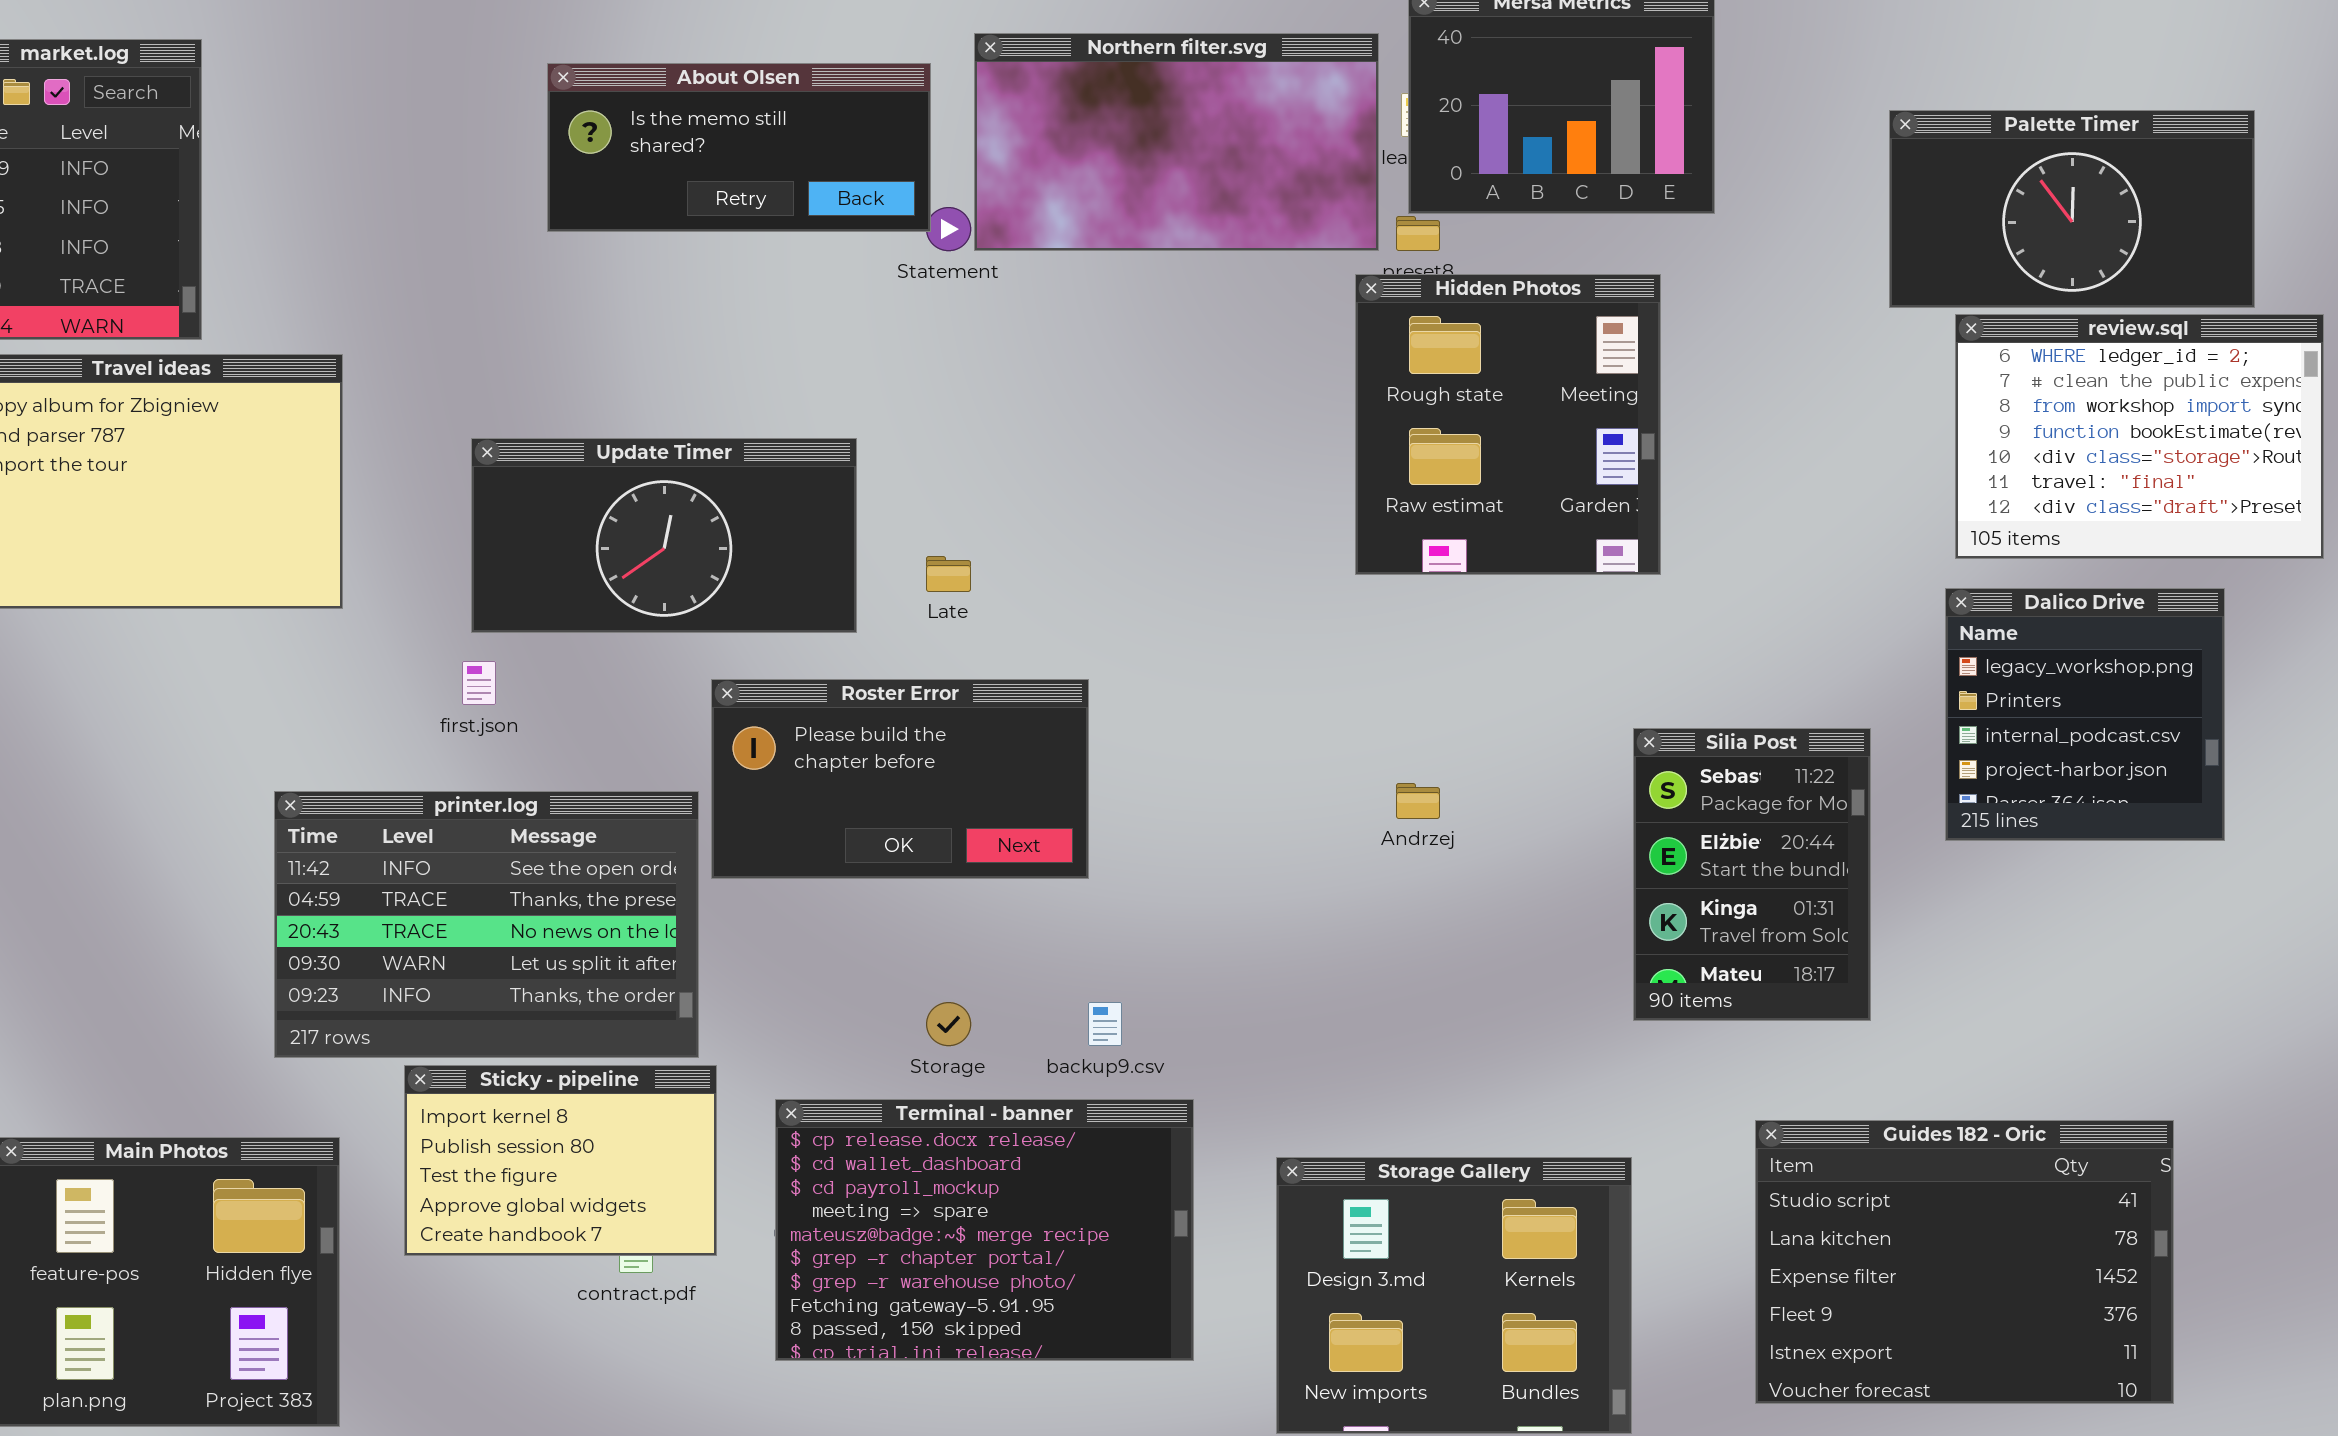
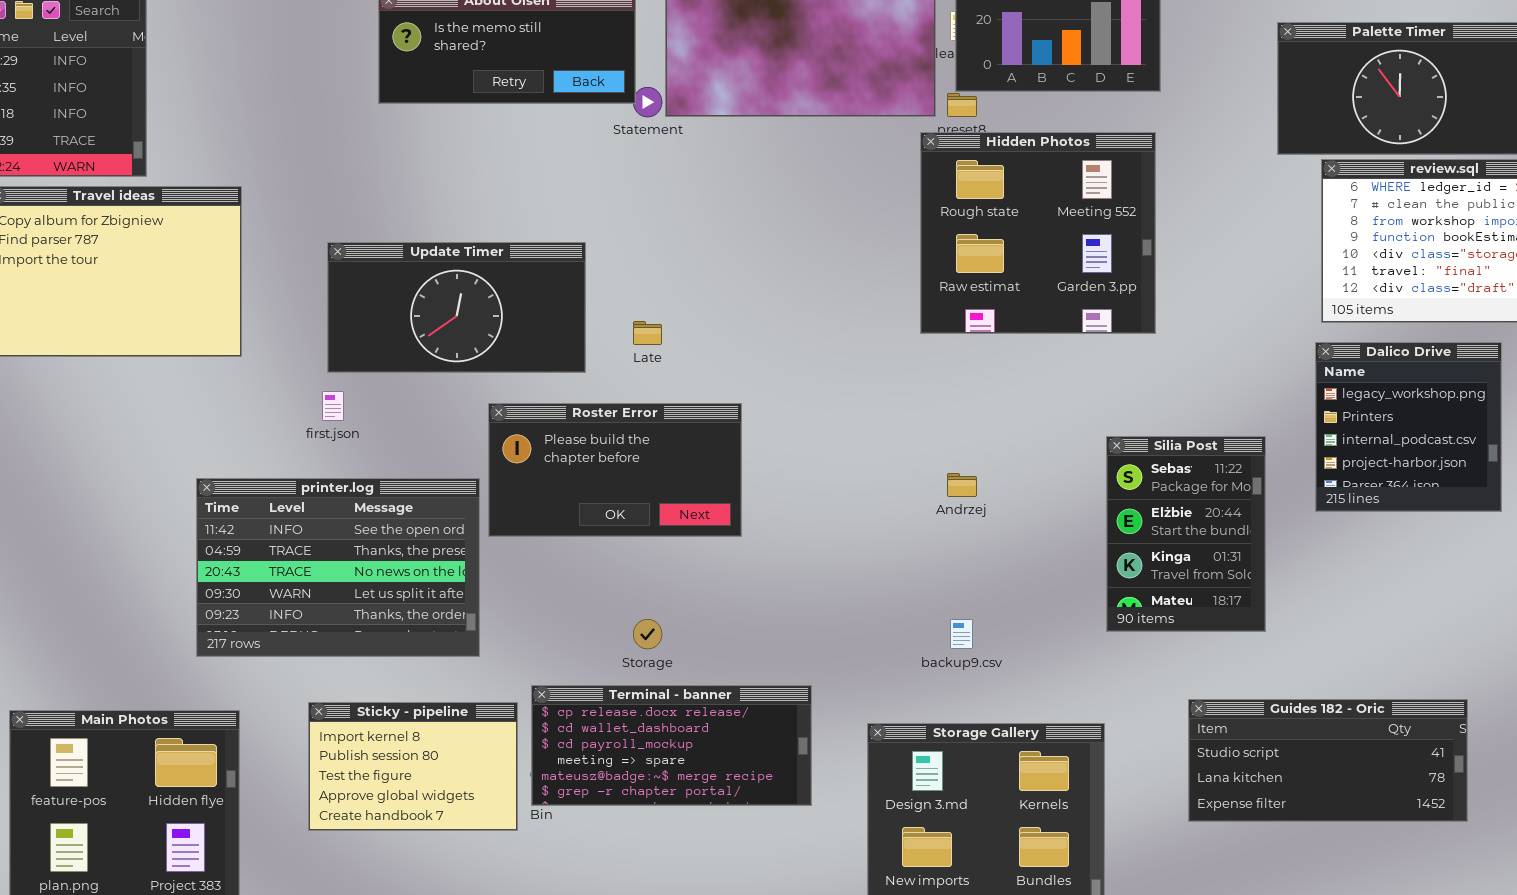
Hidden Photos: [1355,274,1661,575] -> [920,132,1156,334], resized
backup9.csv: [1088,1002,1122,1046] -> [950,619,973,649], moved
Sticky - pipeline: [404,1065,717,1256] -> [308,702,518,831], moved
Terminal - banner: [775,1099,1194,1361] -> [531,685,812,806], resized
Guides 182 - Oric: [1755,1120,2174,1404] -> [1188,699,1468,822], resized

